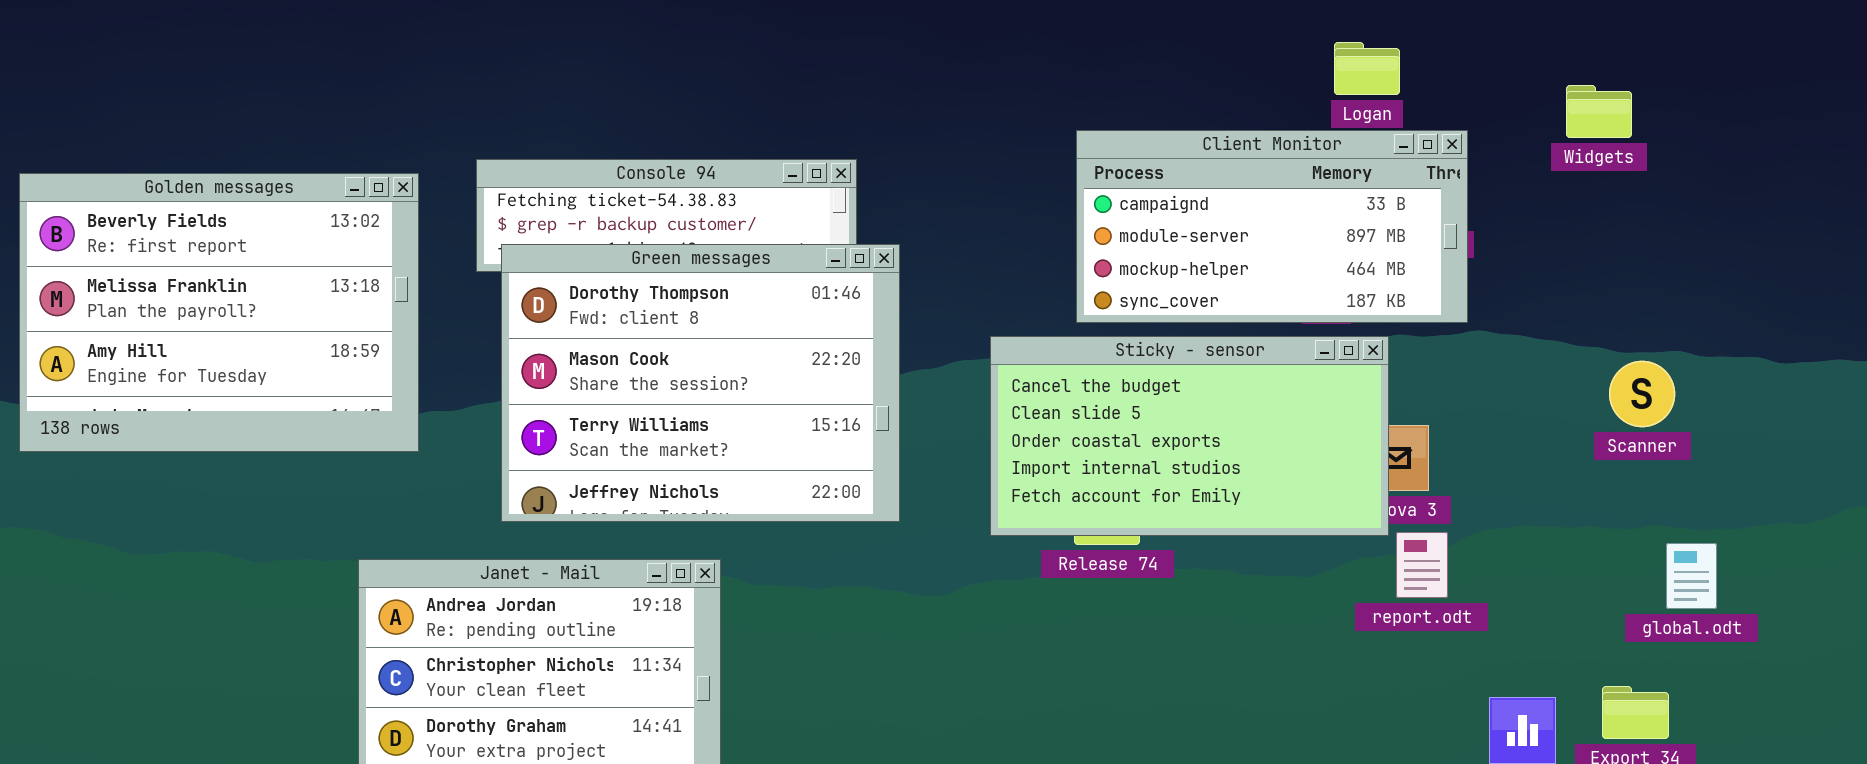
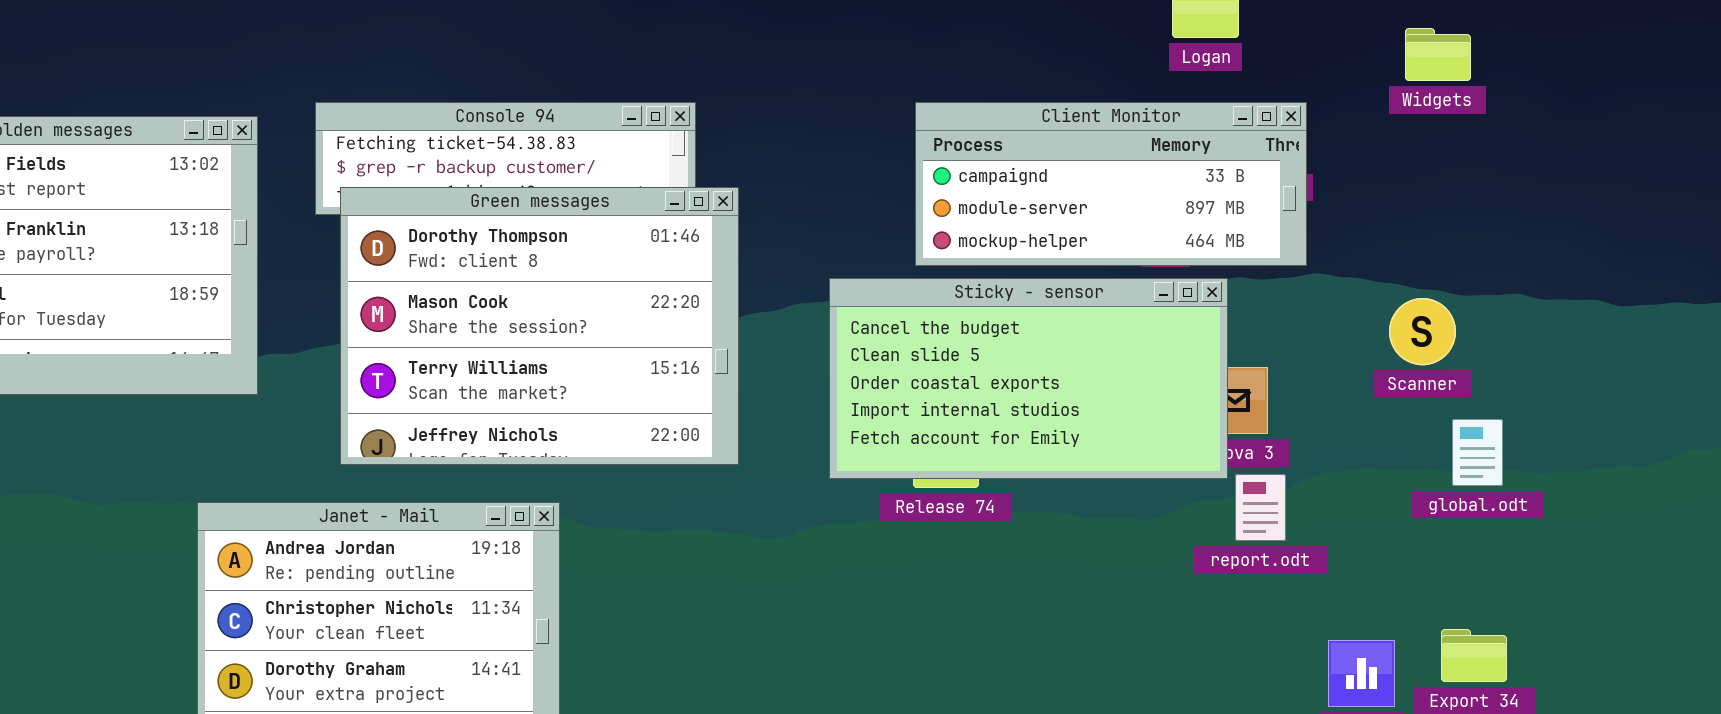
Client Monitor: [1076,130,1468,323] -> [915,102,1307,266], resized
Scanner: [1609,361,1675,427] -> [1389,298,1456,365], moved
global.odt: [1666,543,1717,609] -> [1452,419,1503,486], moved

